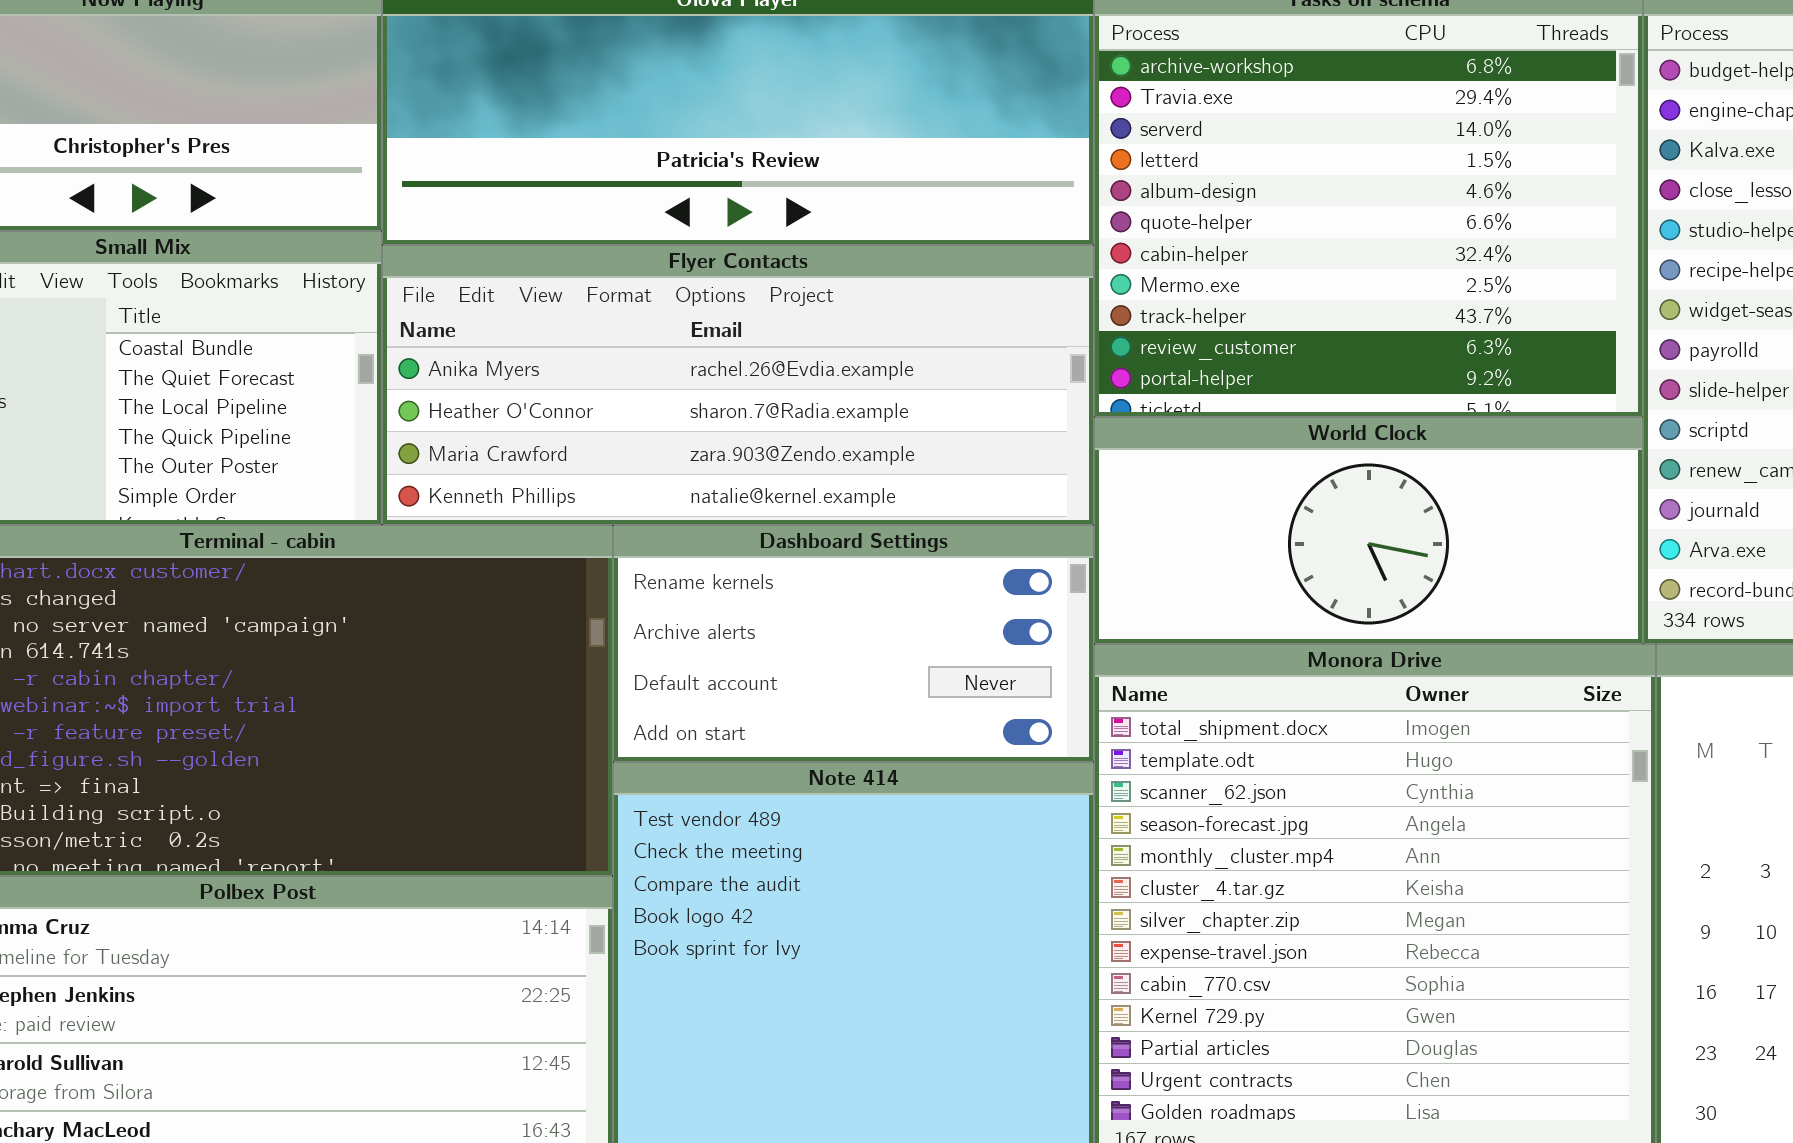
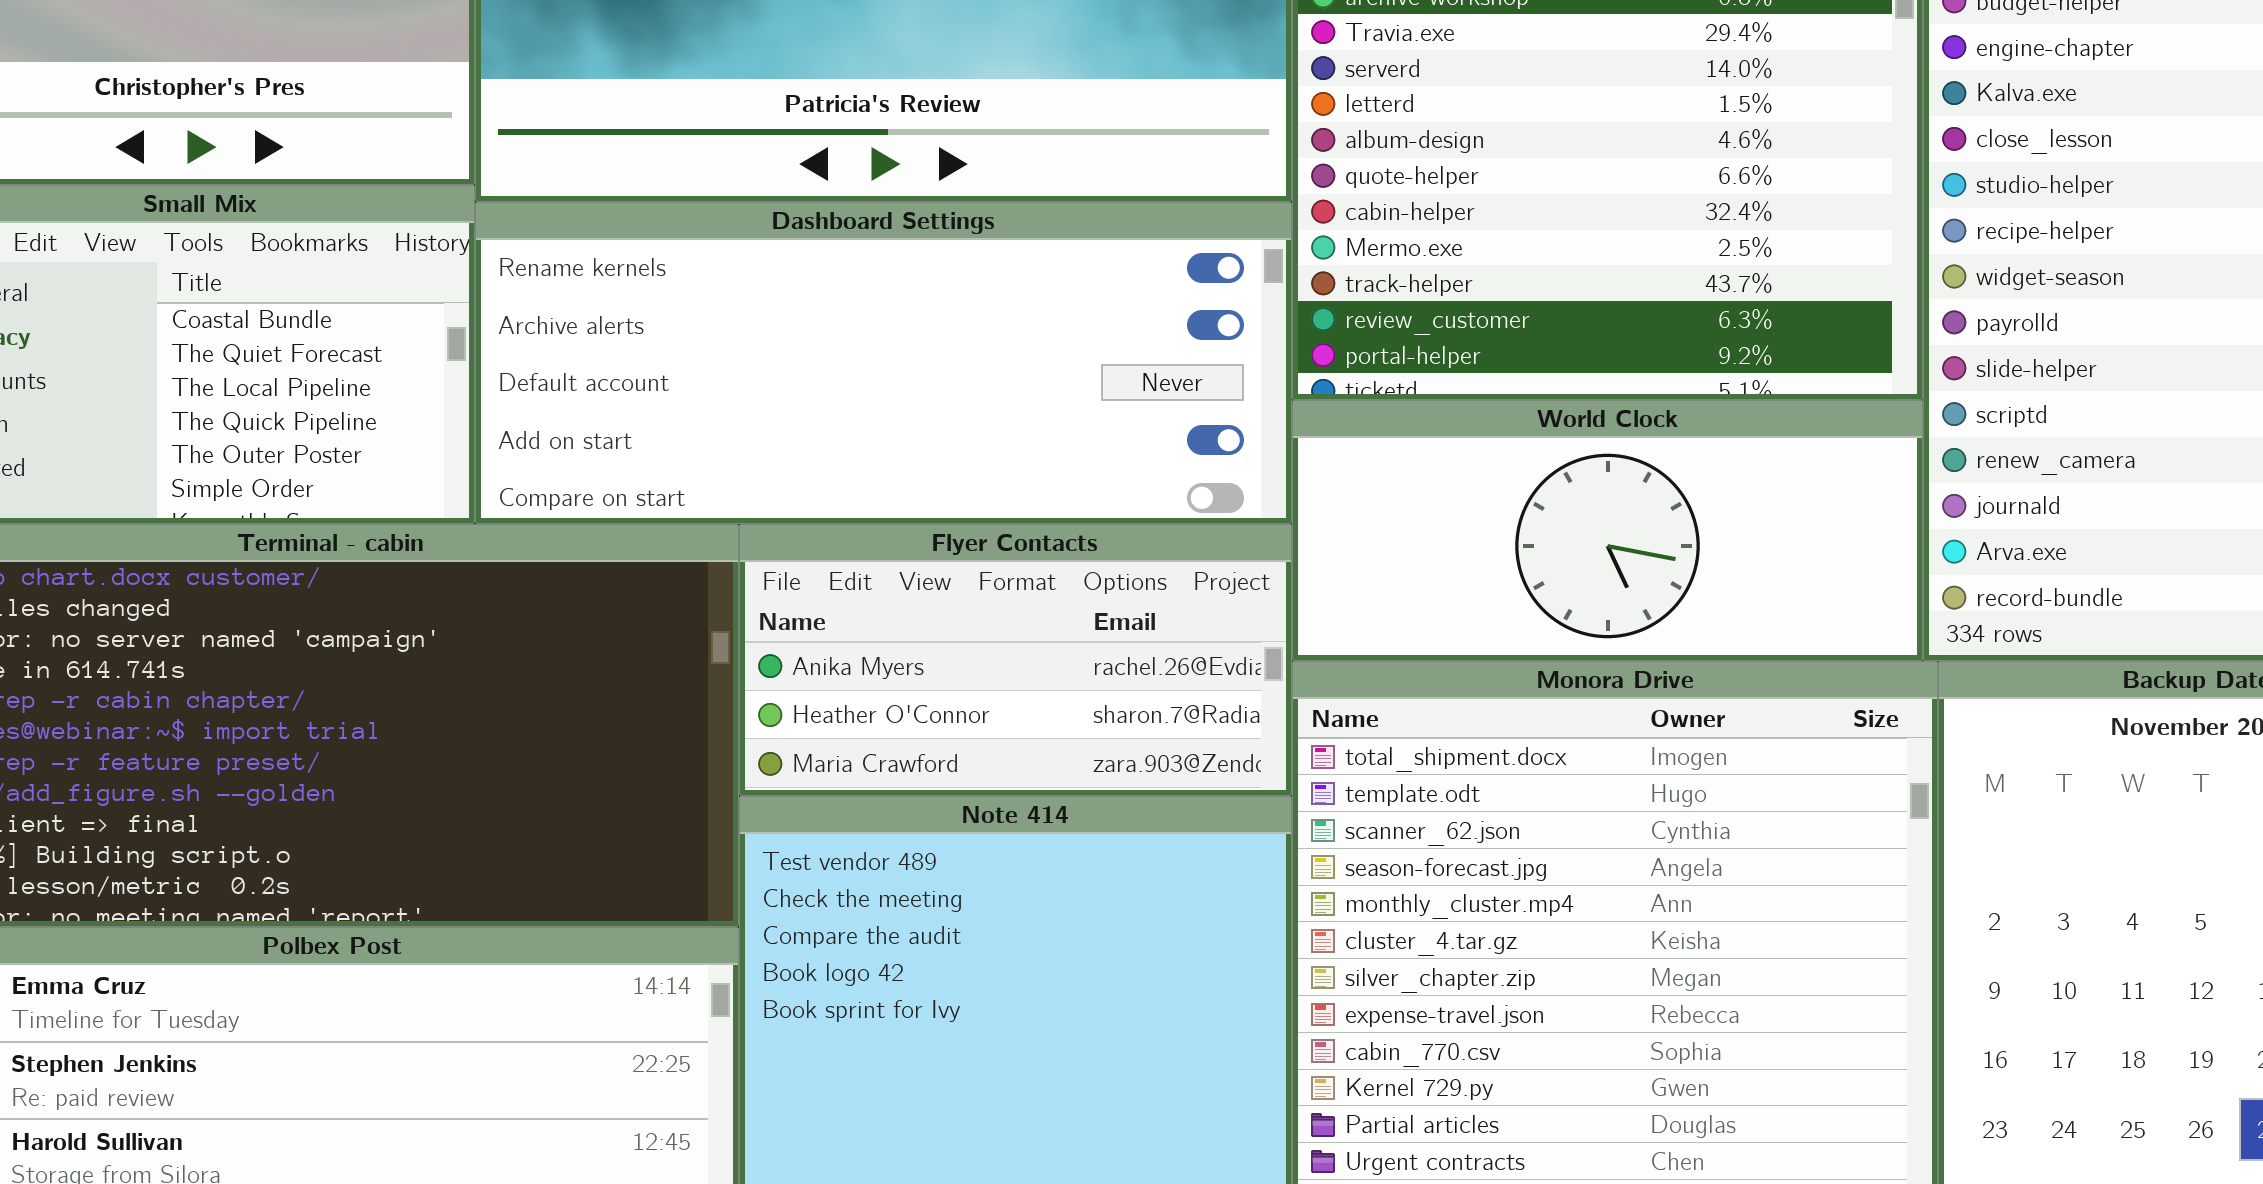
Flyer Contacts: [382,245,1094,525] -> [739,524,1292,796], moved, resized
Dashboard Settings: [613,525,1094,762] -> [475,202,1292,524], moved, resized

